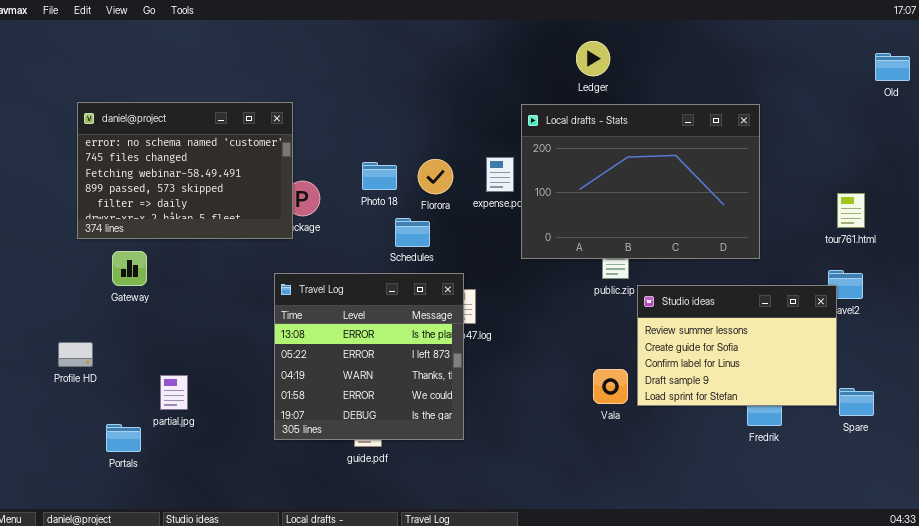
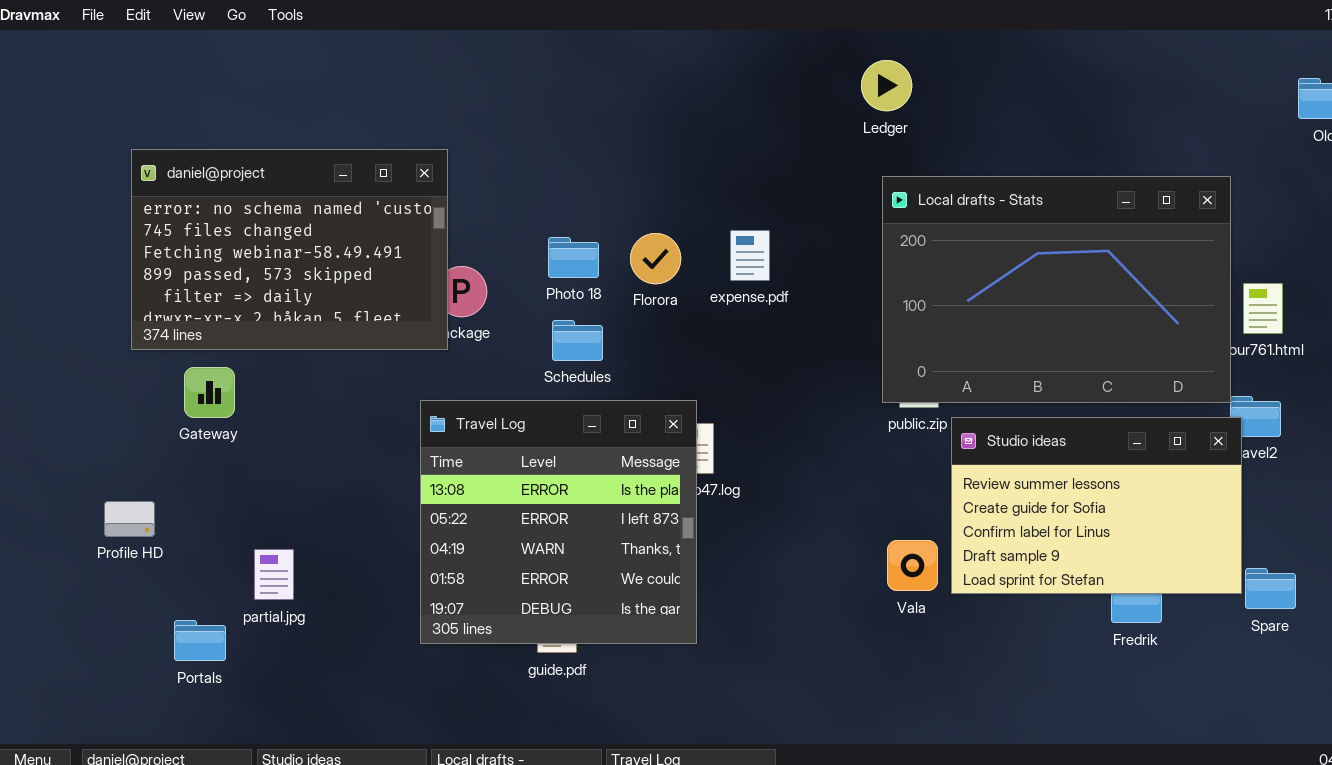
Local drafts - Stats: [521,104,760,259] -> [882,176,1231,403], moved
Schedules: [395,218,430,247] -> [552,320,603,361], moved

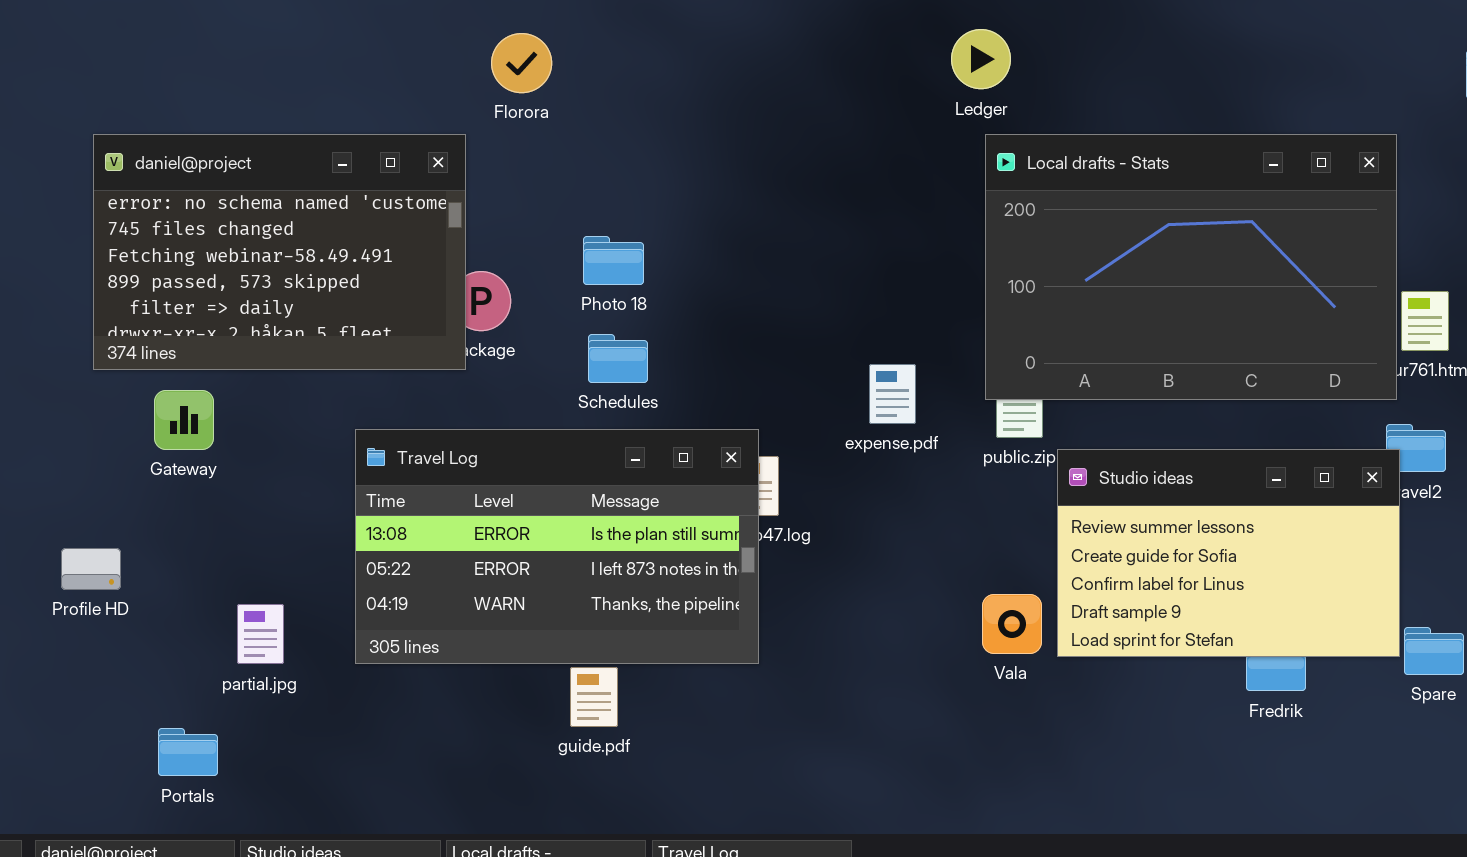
Local drafts - Stats: [882,176,1231,403] -> [985,134,1397,400], moved
expense.pdf: [730,230,770,281] -> [869,364,916,424], moved
Florora: [630,233,681,284] -> [491,33,552,93], moved
Travel Log: [420,400,697,644] -> [355,429,759,664], resized
Portals: [174,620,226,661] -> [158,728,218,776], moved

